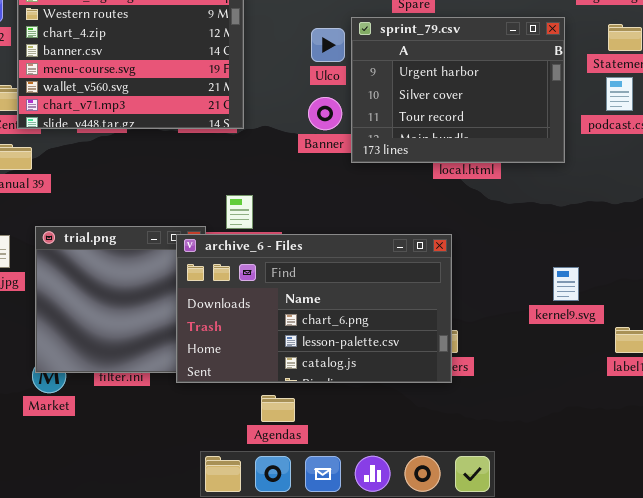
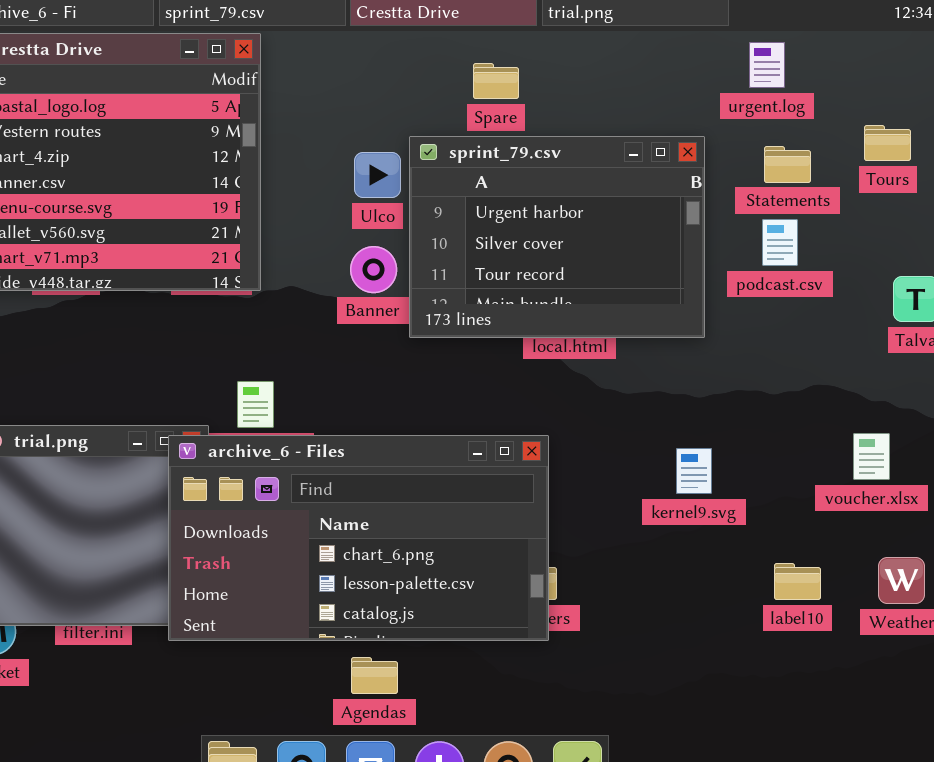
kernel9.svg: [553,267,579,301] -> [676,448,712,494], moved
Agendas: [261,395,295,422] -> [351,657,398,694], moved

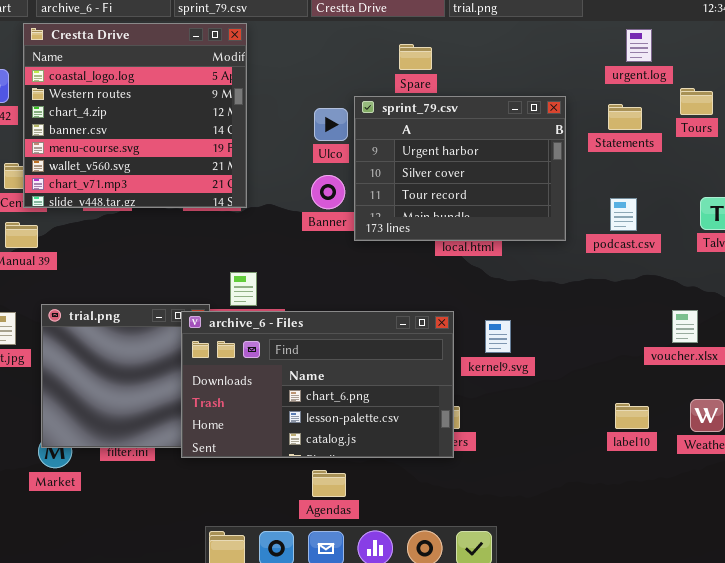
urgent.log: [749,42,785,88] -> [626,29,652,62], moved
podcast.csv: [762,219,798,266] -> [610,198,637,231], moved
kernel9.svg: [676,448,712,494] -> [485,320,511,353], moved

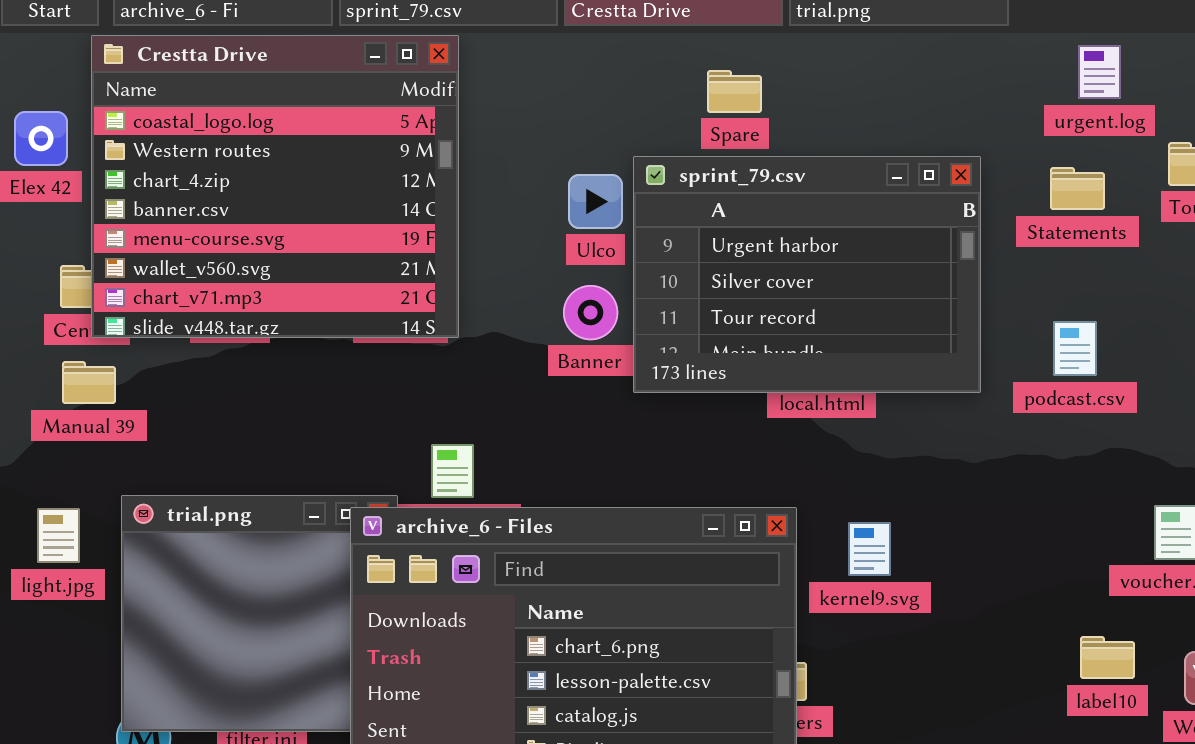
label10: [615,403,649,429] -> [1080,636,1135,679], moved

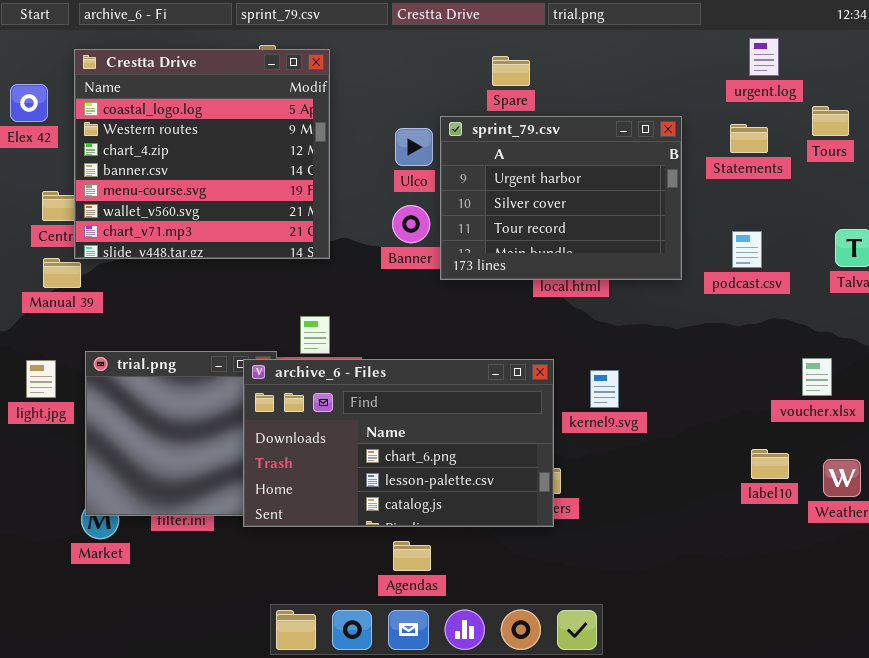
Crestta Drive: [91,35,459,338] -> [74,49,330,259], moved

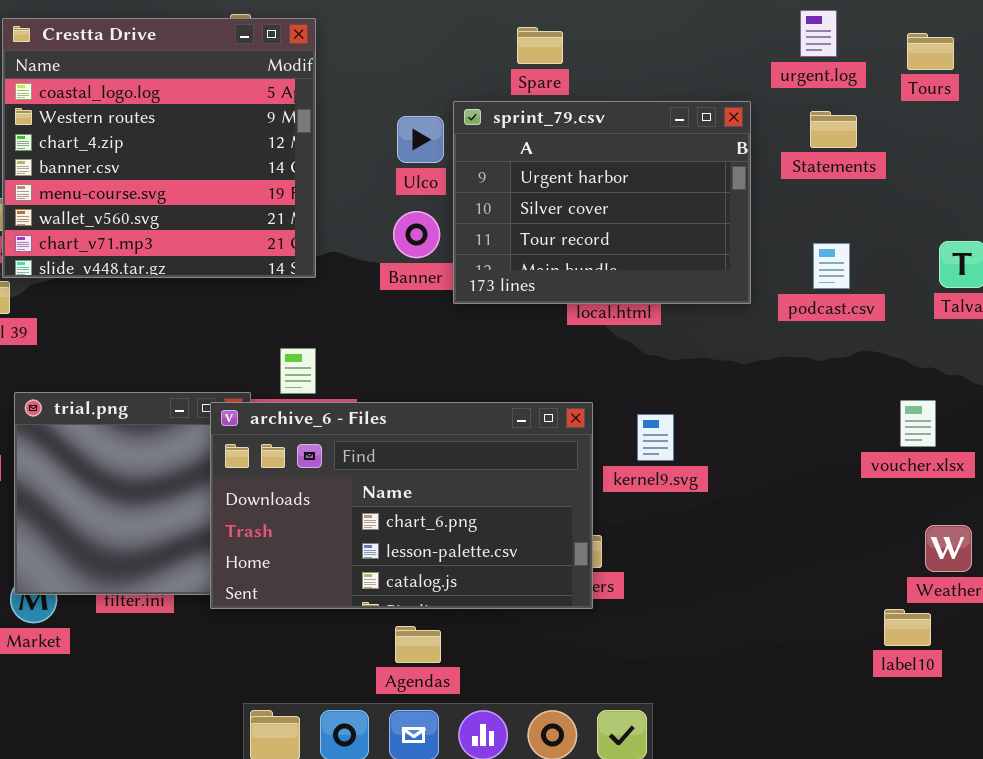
urgent.log: [749,38,779,76] -> [800,10,837,57], moved
Tours: [812,106,849,136] -> [907,33,954,70], moved
label10: [751,449,789,479] -> [884,609,931,646], moved

